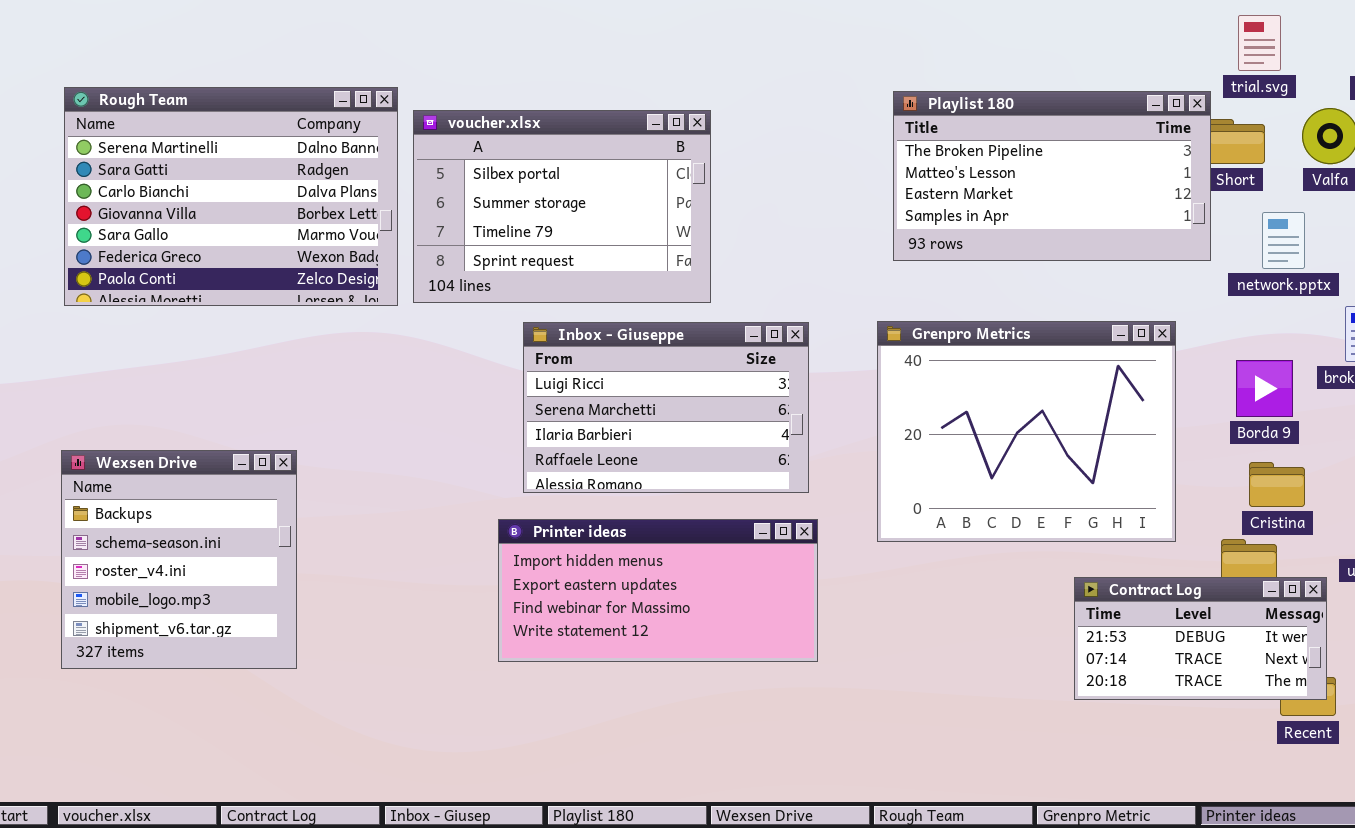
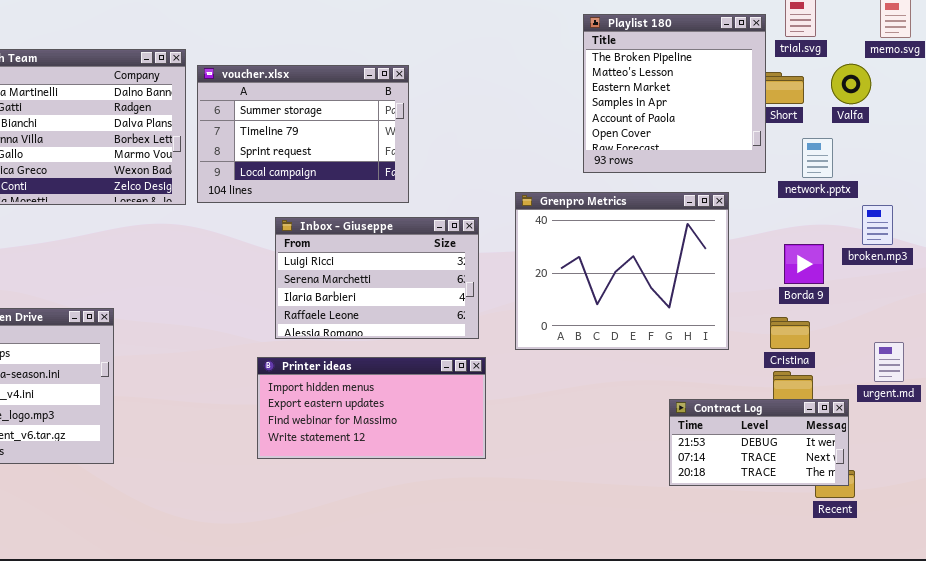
Playlist 180: [893,91,1211,261] -> [583,14,766,173], resized
voucher.xlsx: [413,110,711,303] -> [197,65,409,203], scrolled down 1 row
Grenpro Metrics: [877,321,1176,542] -> [515,192,729,350], moved
Cristina: [1249,462,1305,507] -> [770,317,810,349], moved

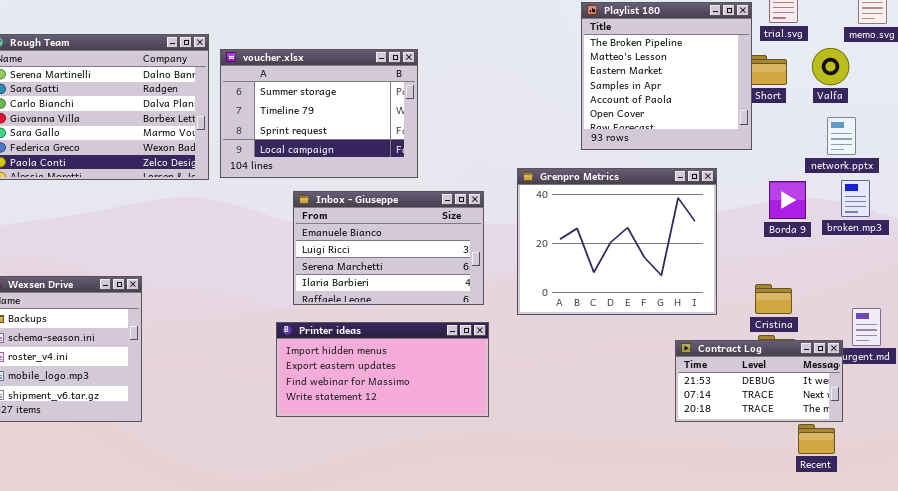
network.pptx: [802,138,833,178] -> [827,117,856,155], moved
Inbox - Giuseppe: [275,217,479,339] -> [293,191,484,305], scrolled up 1 row
Borda 9: [784,244,824,284] -> [769,181,806,219], moved
Contract Log: [669,399,849,486] -> [675,340,843,422], moved

